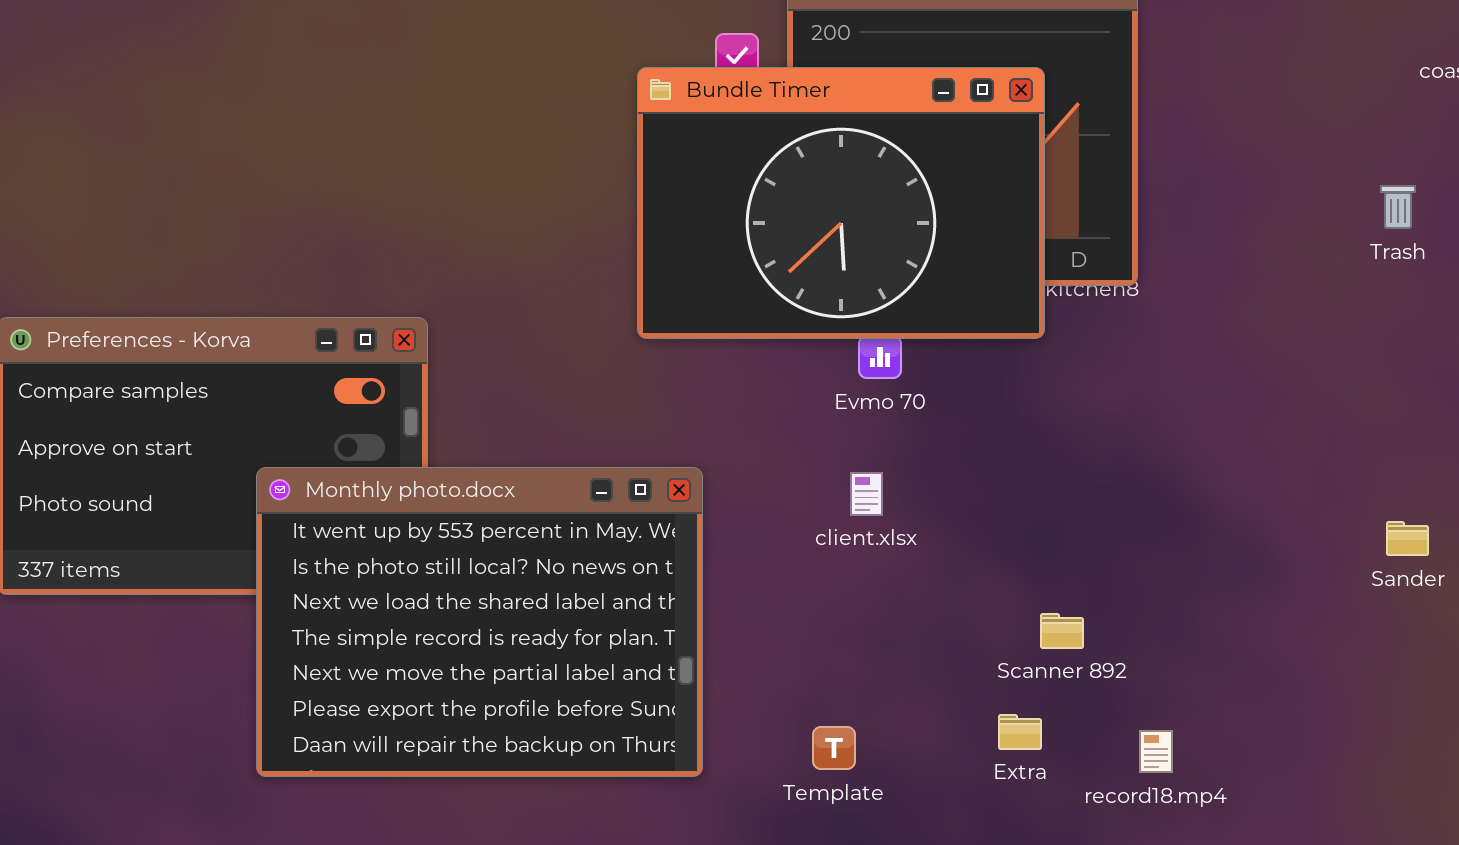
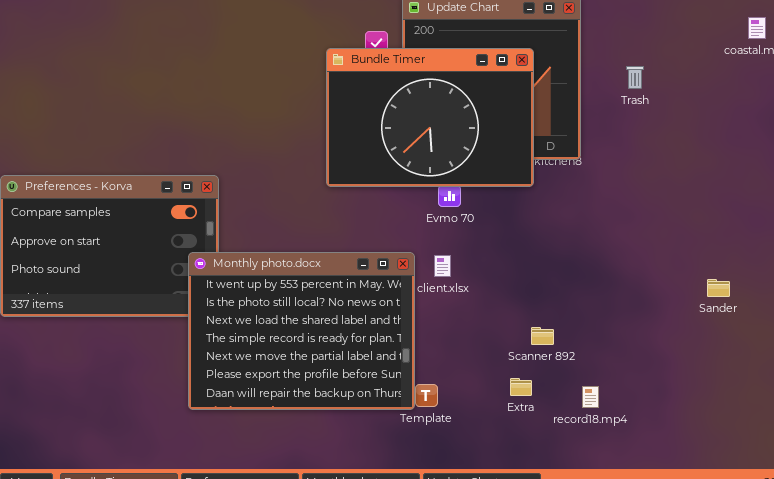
Trash: [1380,185,1416,229] -> [626,66,644,89], moved
Monthly photo.docx: [256,467,703,777] -> [188,252,415,410], moved

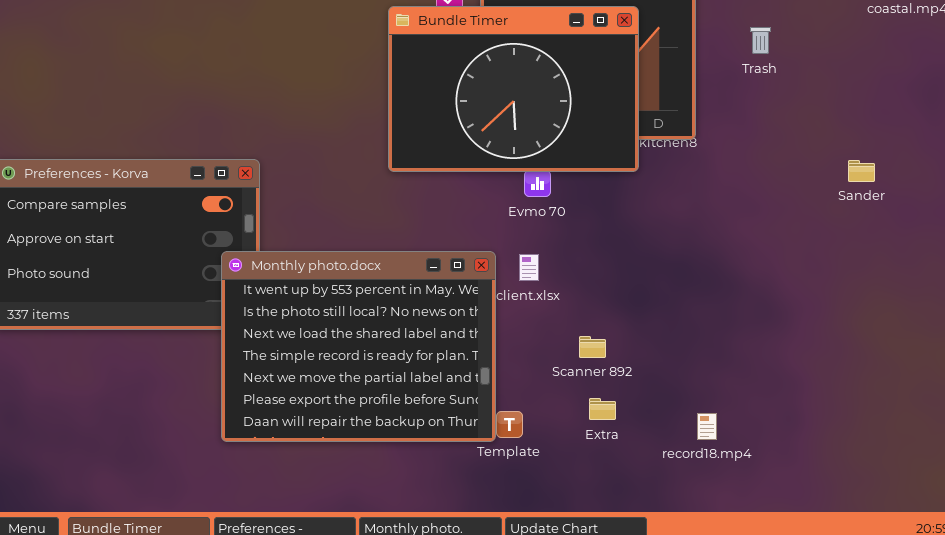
Sander: [707,279,730,297] -> [848,160,875,182], moved
Scanner 892: [531,327,554,345] -> [579,336,606,358], moved
Extra: [510,378,532,396] -> [589,398,616,420], moved

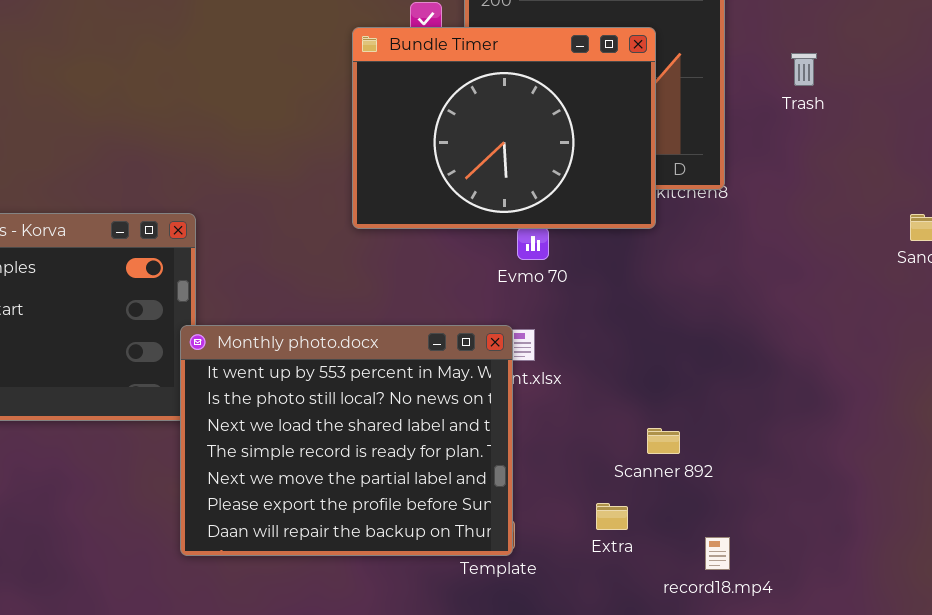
Monthly photo.docx: [221,251,496,442] -> [180,325,513,556], moved
Scanner 892: [579,336,606,358] -> [647,428,680,454], moved
record18.mp4: [697,413,717,440] -> [705,537,730,570], moved

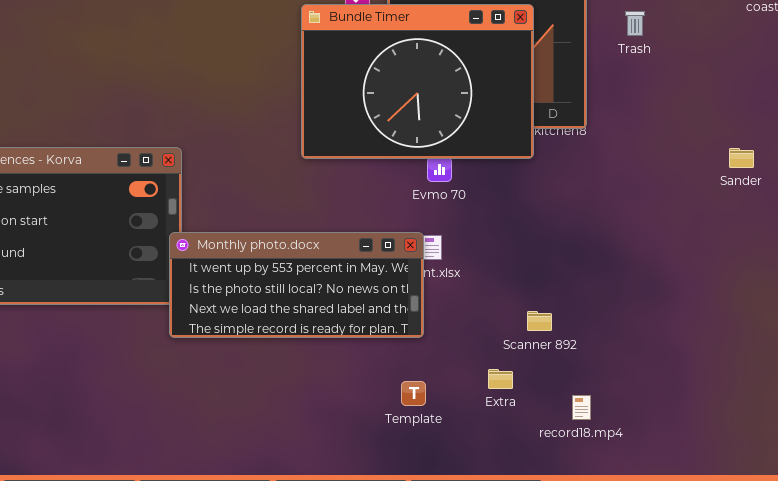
Trash: [791,53,817,86] -> [625,11,645,36], moved
Monthly photo.docx: [180,325,513,556] -> [169,232,424,338], resized

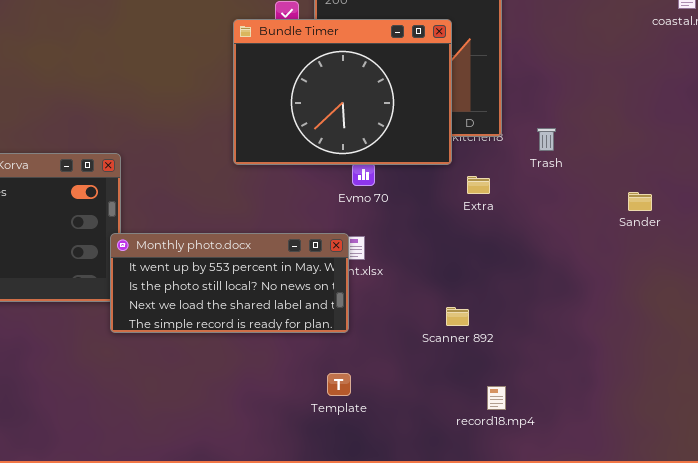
Trash: [625,11,645,36] -> [537,128,556,151], moved
Sander: [729,148,754,168] -> [628,192,652,211], moved
Extra: [488,369,513,389] -> [467,176,490,194], moved

